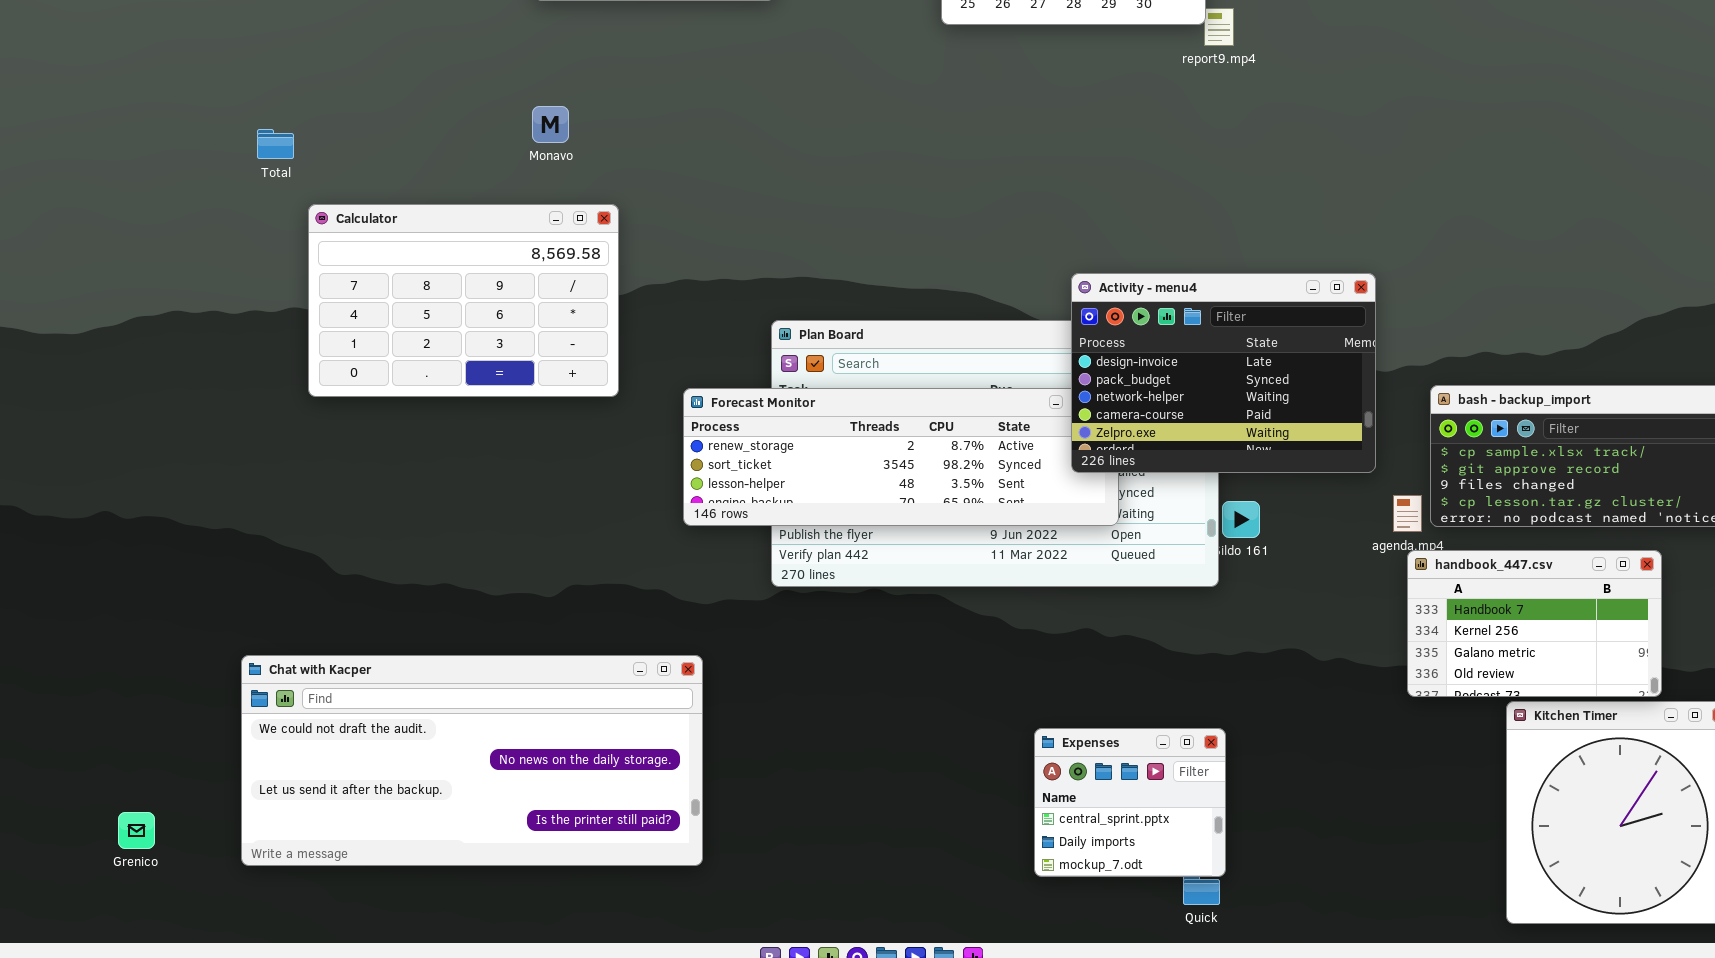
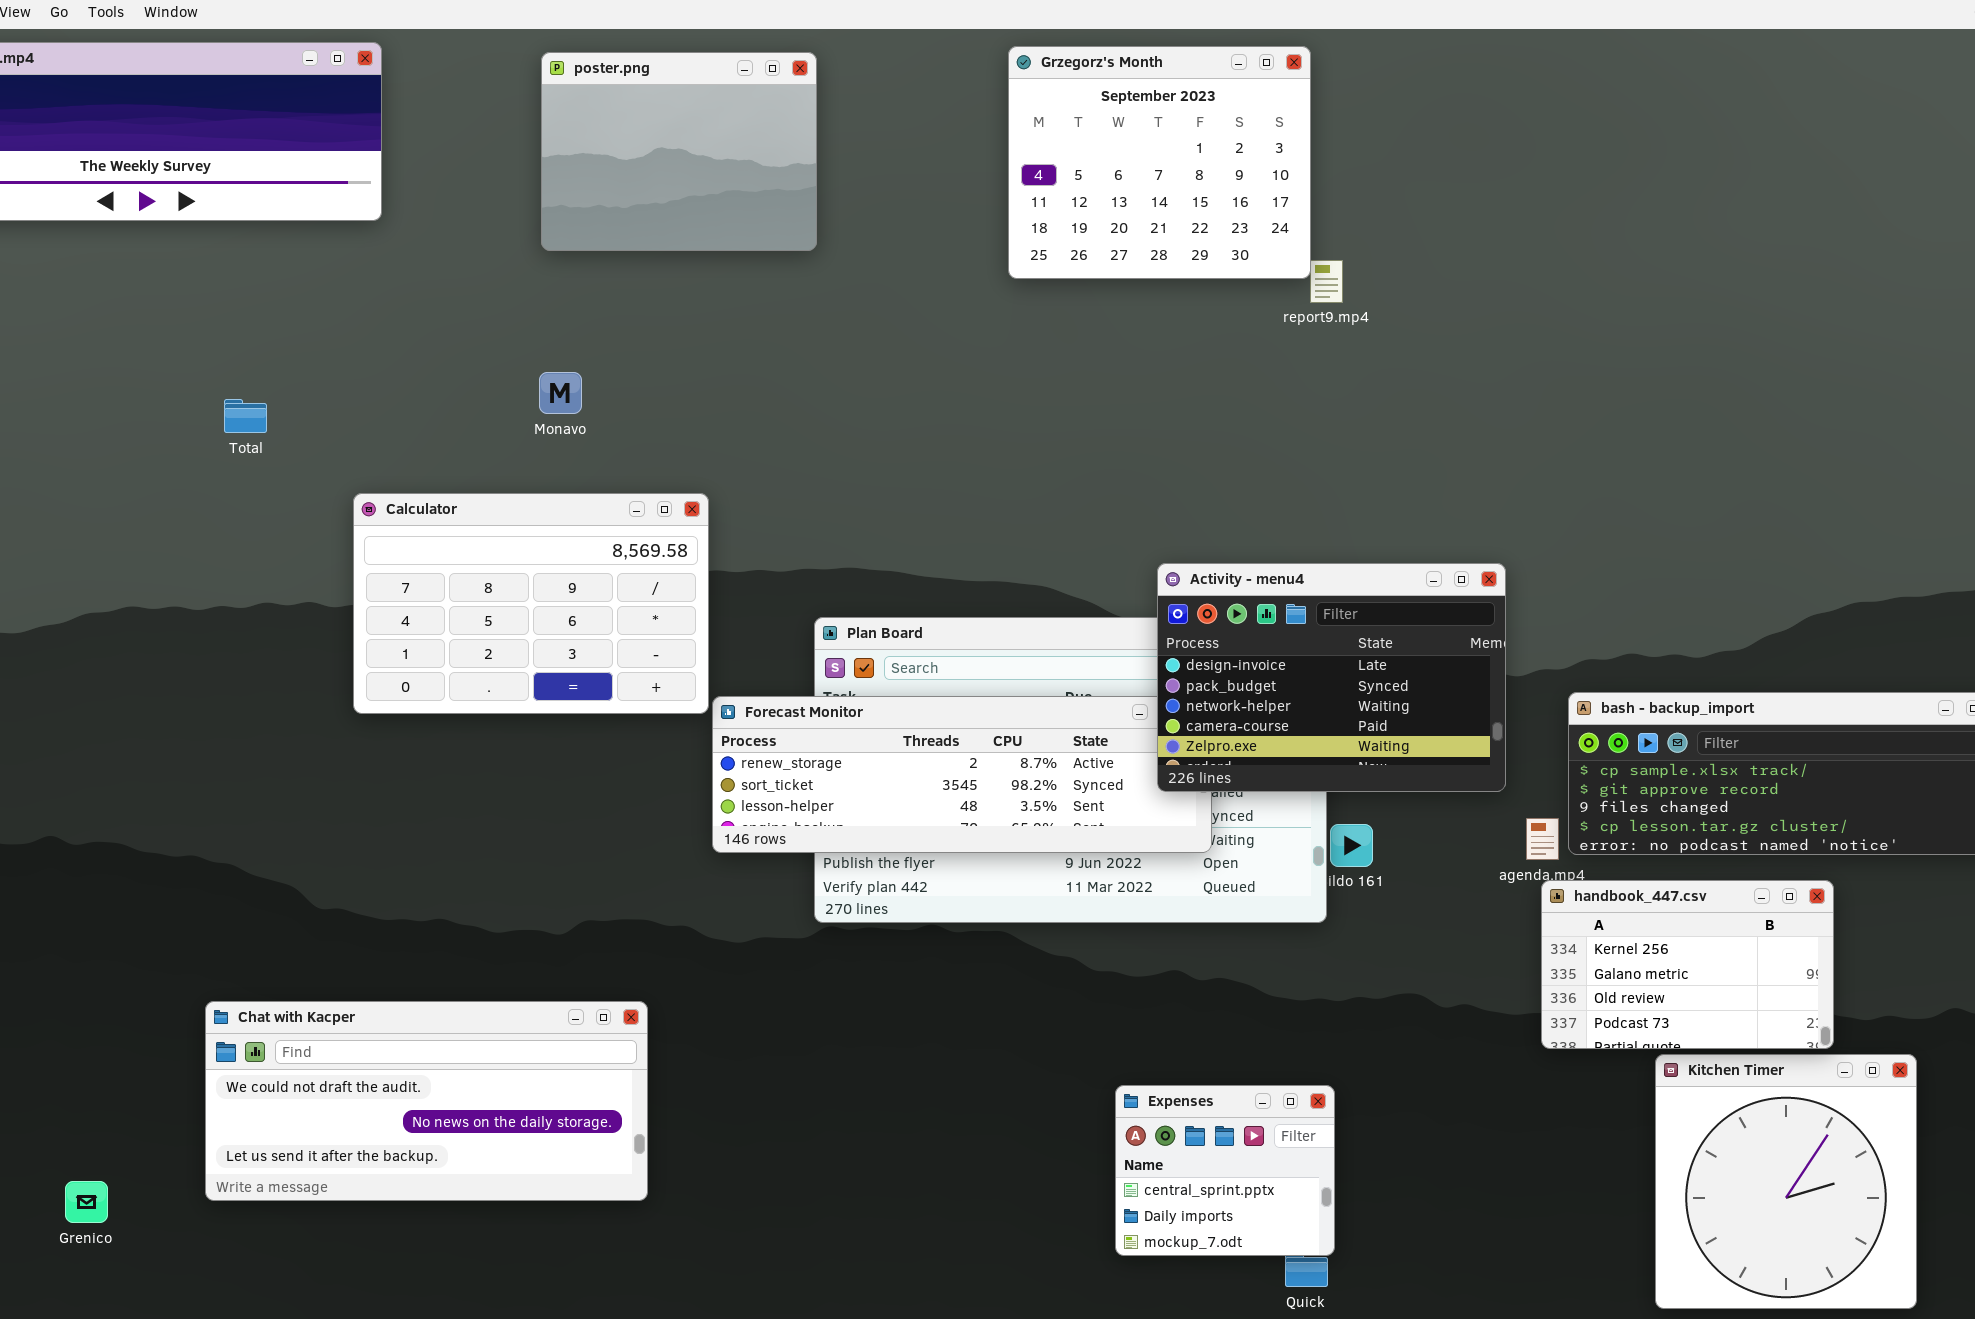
Calculator: [308,204,619,397] -> [353,493,709,714], moved
handbook_447.csv: [1407,550,1662,697] -> [1541,880,1834,1049], scrolled down 1 row
Chat with Kacper: [241,655,703,866] -> [205,1001,648,1201], resized

